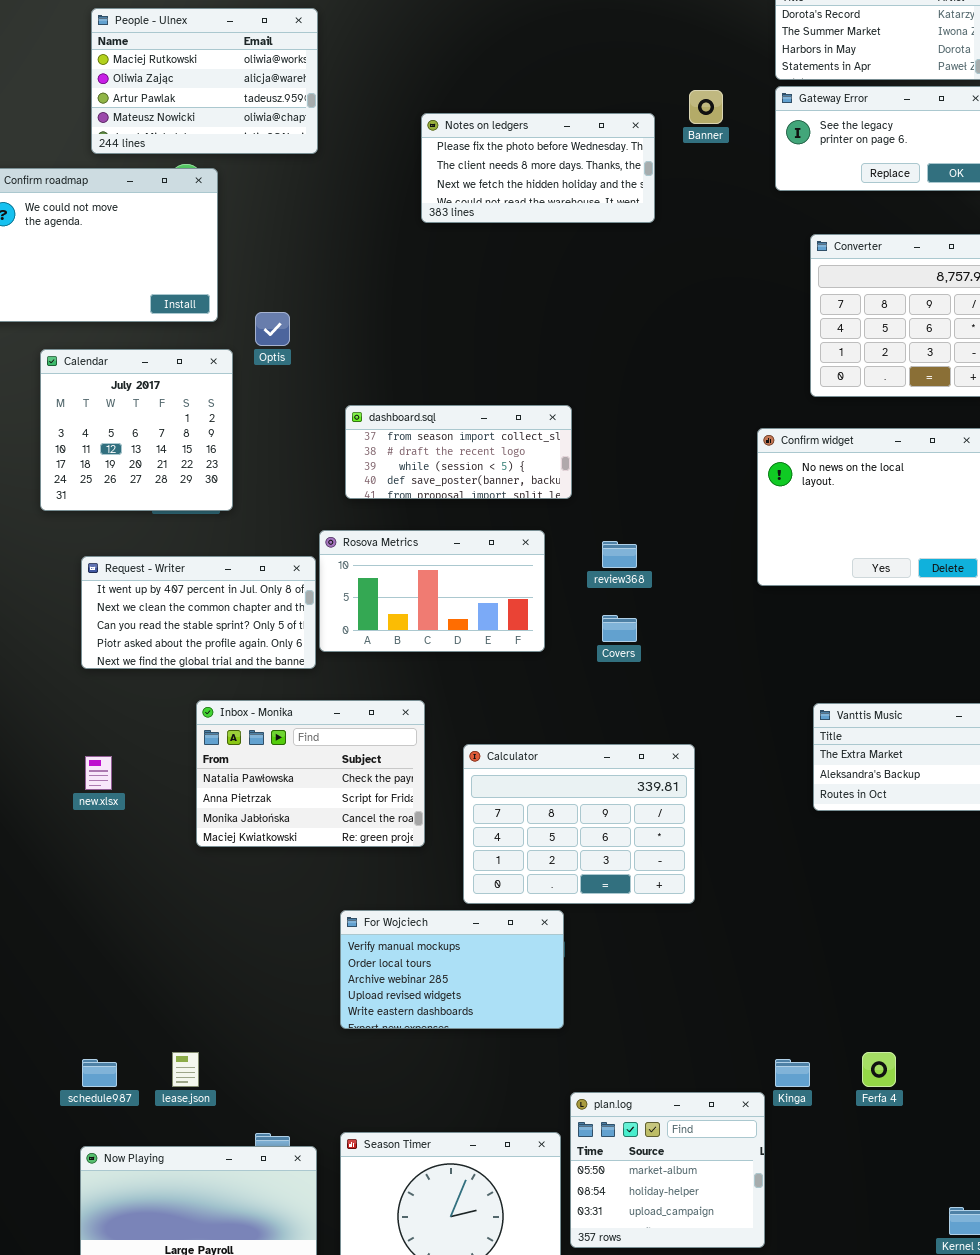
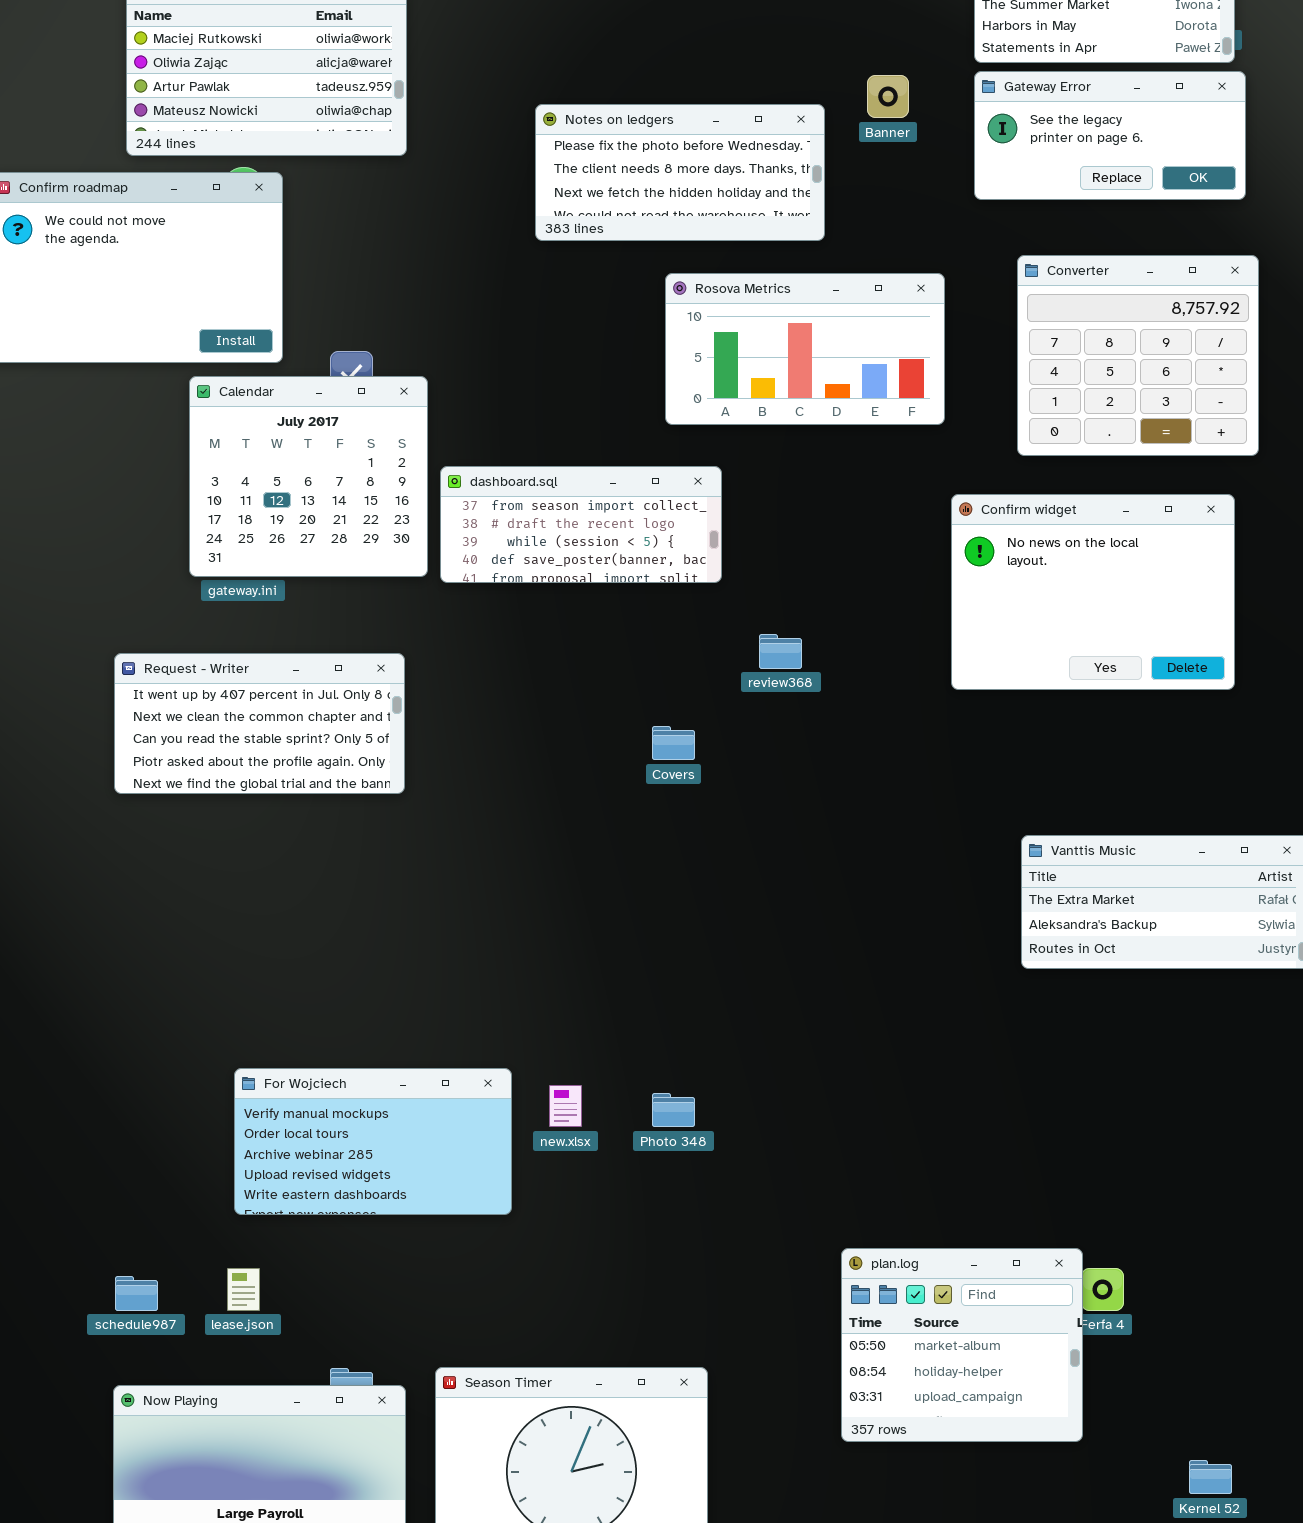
Calendar: [40,349,233,511] -> [189,376,428,577], moved
Rosova Metrics: [319,530,545,652] -> [665,273,945,425], moved
Covers: [602,615,637,642] -> [652,726,695,760], moved
Inbox - Monika: [196,700,425,847] -> none, closed
Calculator: [463,744,695,904] -> none, closed
new.xlsx: [85,756,112,790] -> [549,1085,582,1127], moved
For Wojciech: [340,910,564,1029] -> [234,1068,512,1215], moved
plan.log: [570,1092,765,1248] -> [841,1248,1083,1442], moved

